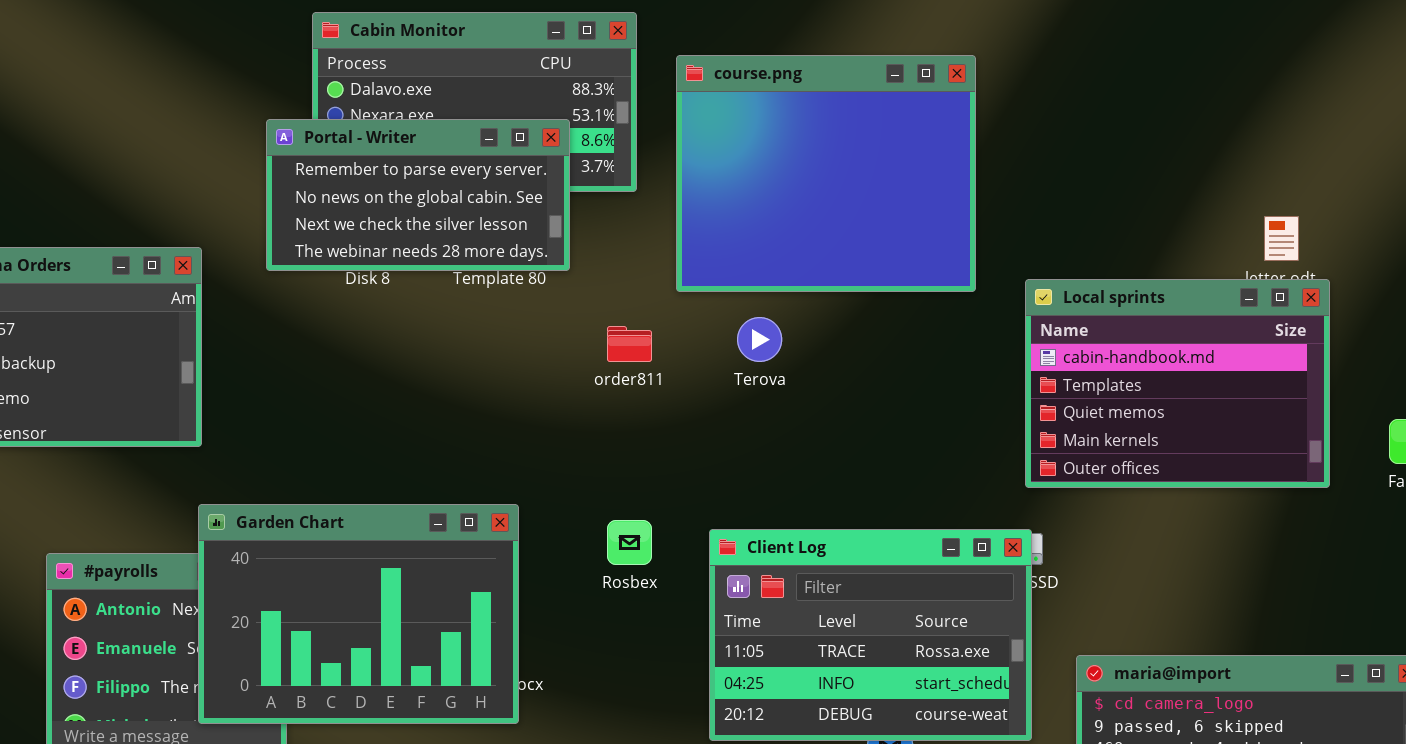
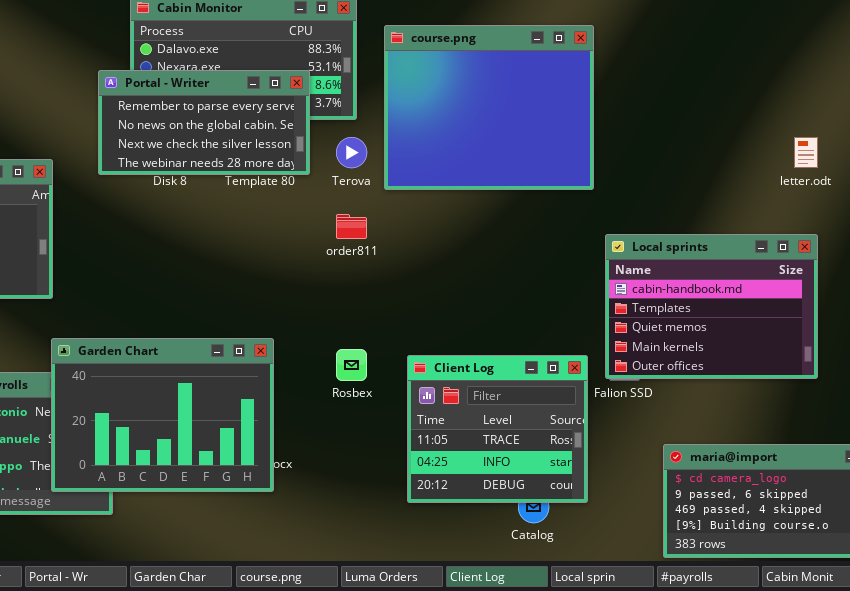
Local sprints: [1025,279,1330,488] -> [605,234,818,379], moved
Terova: [737,317,782,362] -> [336,137,367,168], moved
Client Log: [709,529,1032,741] -> [407,355,588,503], resized

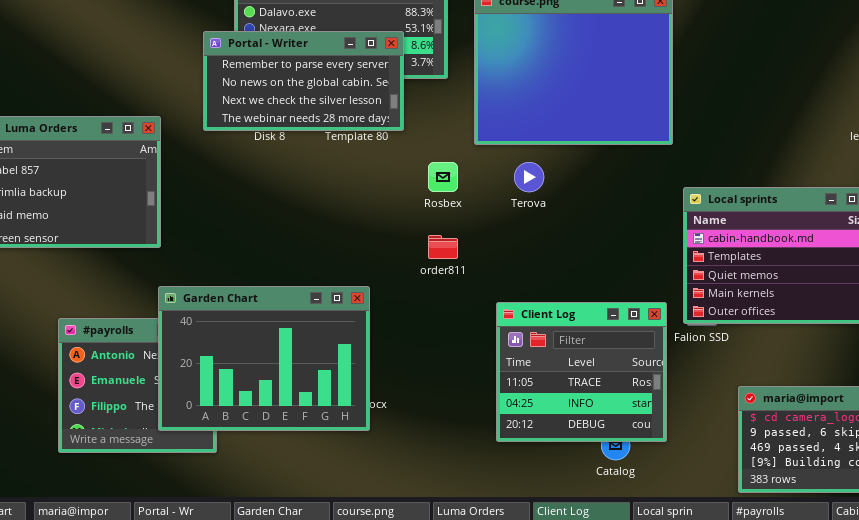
Terova: [336,137,367,168] -> [514,162,544,192], moved
order811: [336,214,367,239] -> [428,235,458,259], moved
Rosbex: [336,349,367,381] -> [428,162,458,192], moved

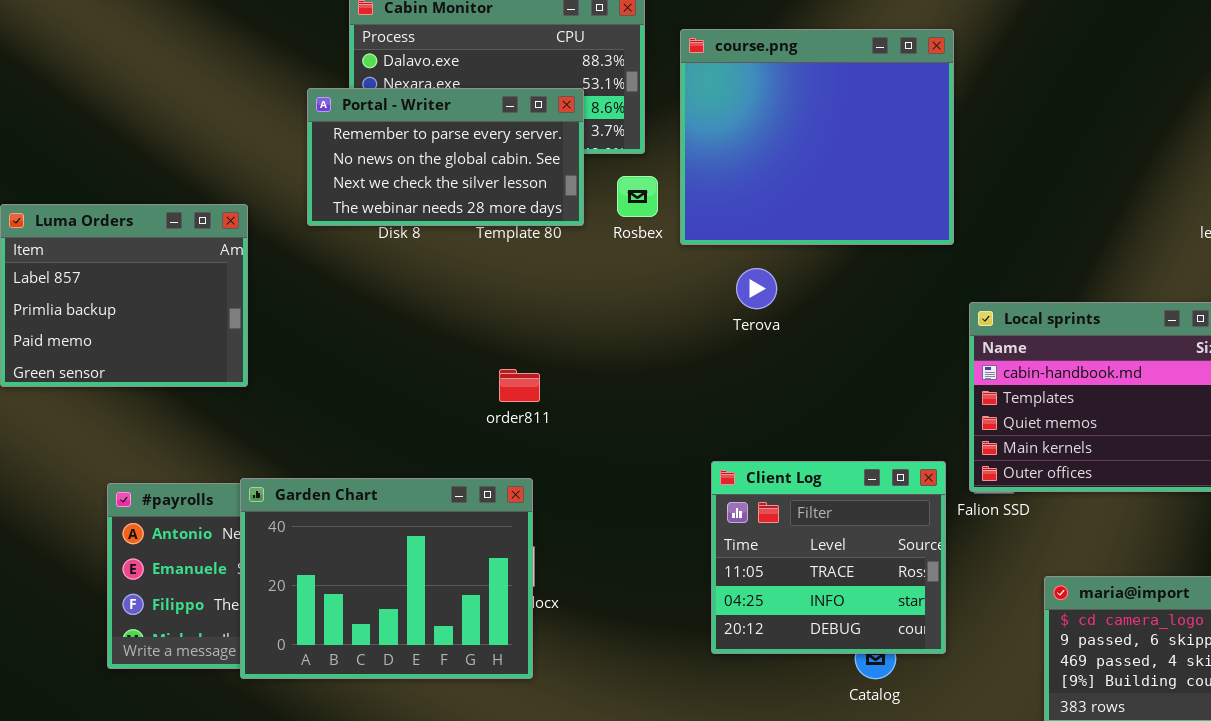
Rosbex: [428,162,458,192] -> [617,176,658,217], moved
order811: [428,235,458,259] -> [499,369,540,402], moved
Garden Chart: [158,286,370,431] -> [240,478,533,679], moved

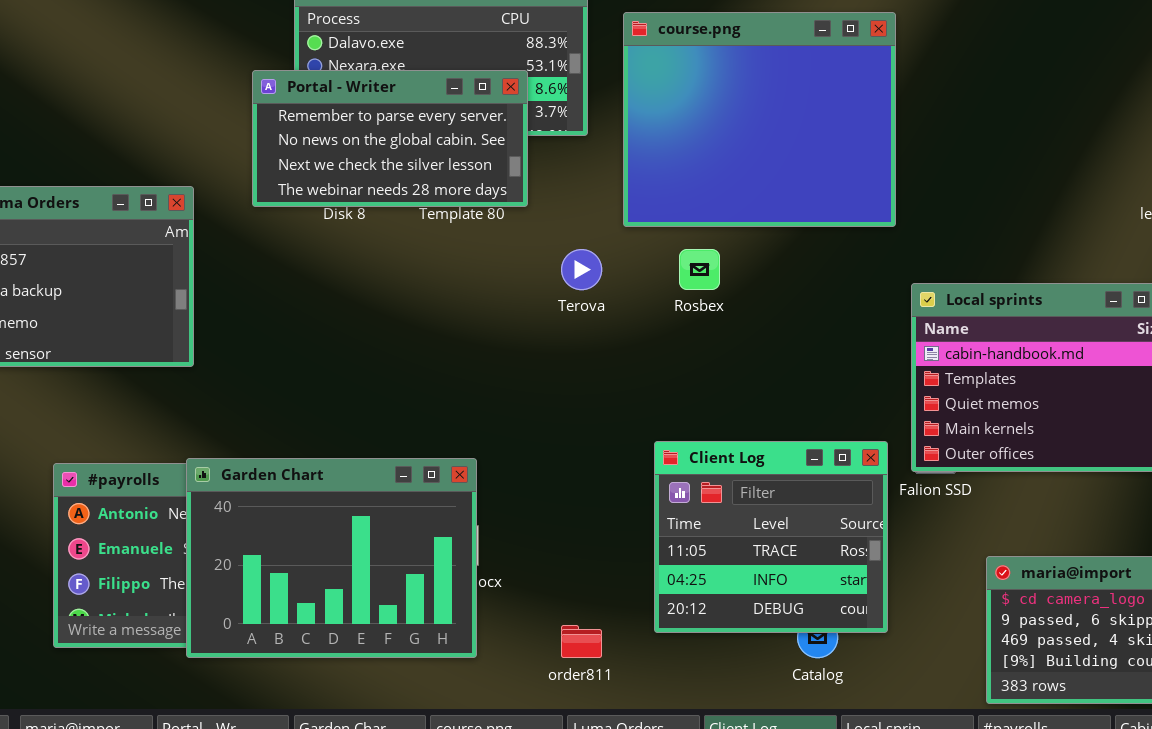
Rosbex: [617,176,658,217] -> [679,249,720,290], moved
Terova: [736,268,777,309] -> [561,249,602,290], moved
order811: [499,369,540,402] -> [561,625,602,658], moved

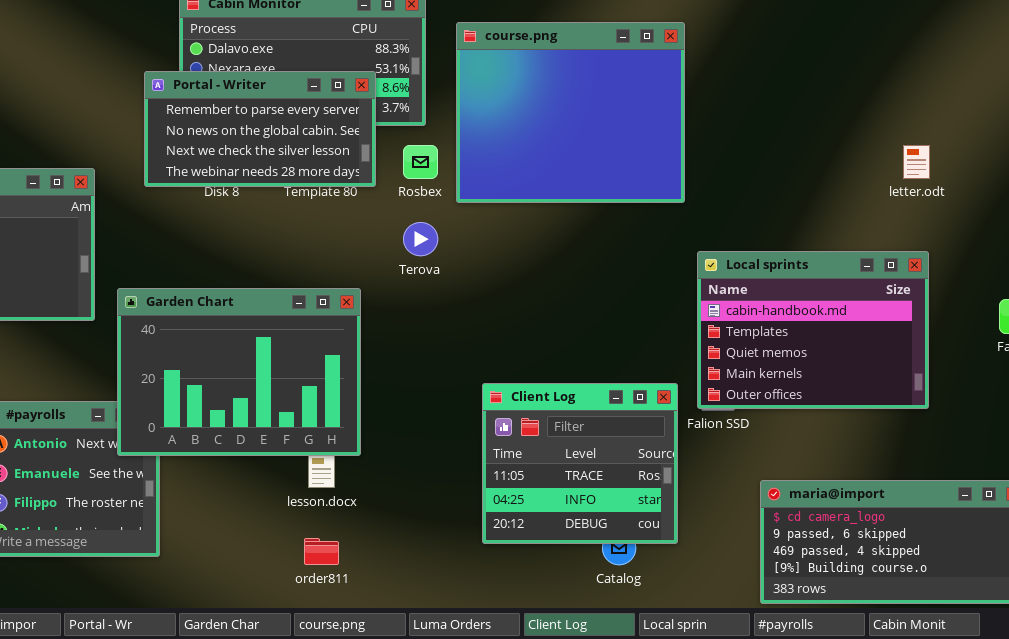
Rosbex: [679,249,720,290] -> [403,145,438,179], moved
Garden Chart: [186,458,477,658] -> [117,288,361,456], moved
order811: [561,625,602,658] -> [304,538,339,565], moved

